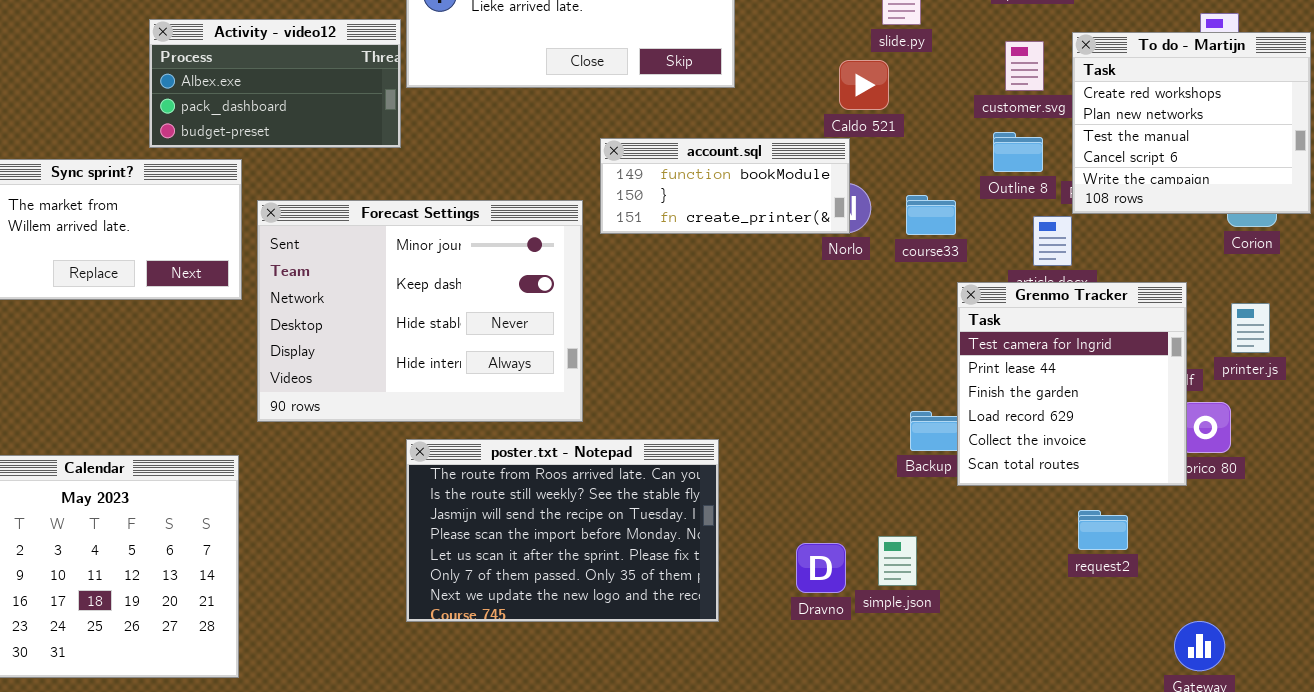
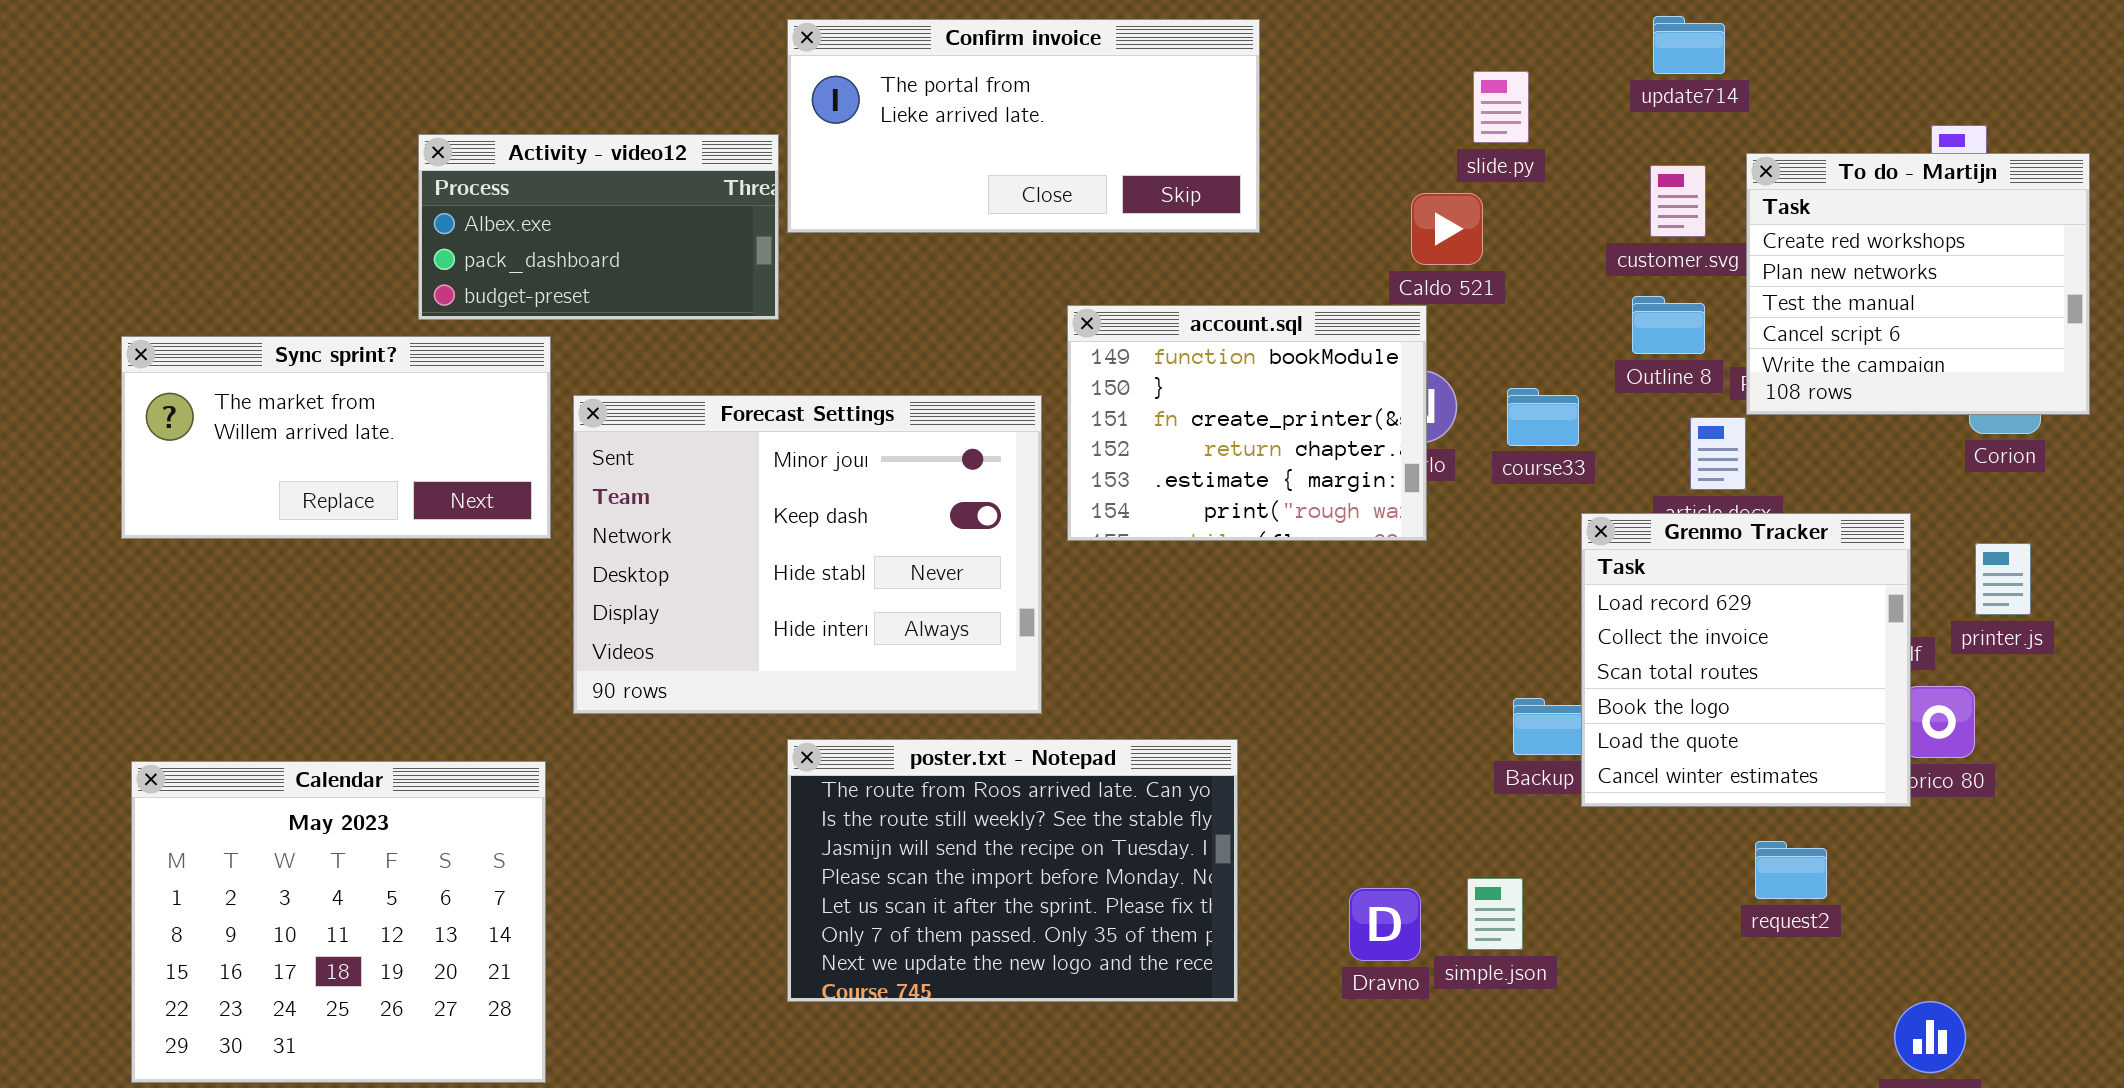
account.sql: [600,138,850,234] -> [1067,305,1427,541], resized
Grenmo Tracker: [957,282,1187,486] -> [1581,513,1911,807], scrolled down 3 rows

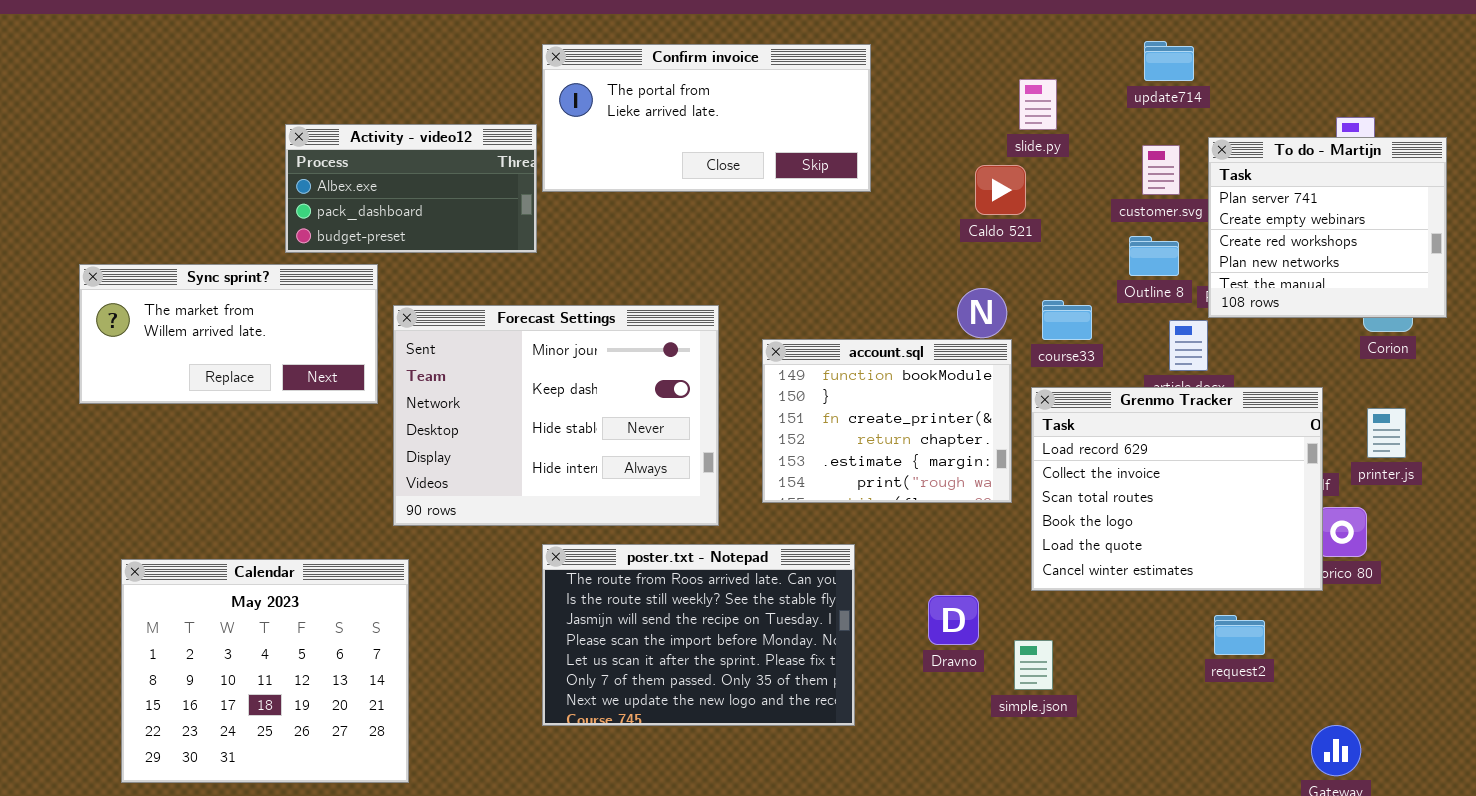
To do - Martijn: [1746,153,2090,415] -> [1208,137,1447,318], scrolled up 2 rows
account.sql: [1067,305,1427,541] -> [762,339,1012,503], moved
Grenmo Tracker: [1581,513,1911,807] -> [1031,387,1323,591], resized
Calendar: [131,761,546,1083] -> [121,559,409,783], moved
Dravno: [1349,888,1421,961] -> [928,595,979,645], moved

